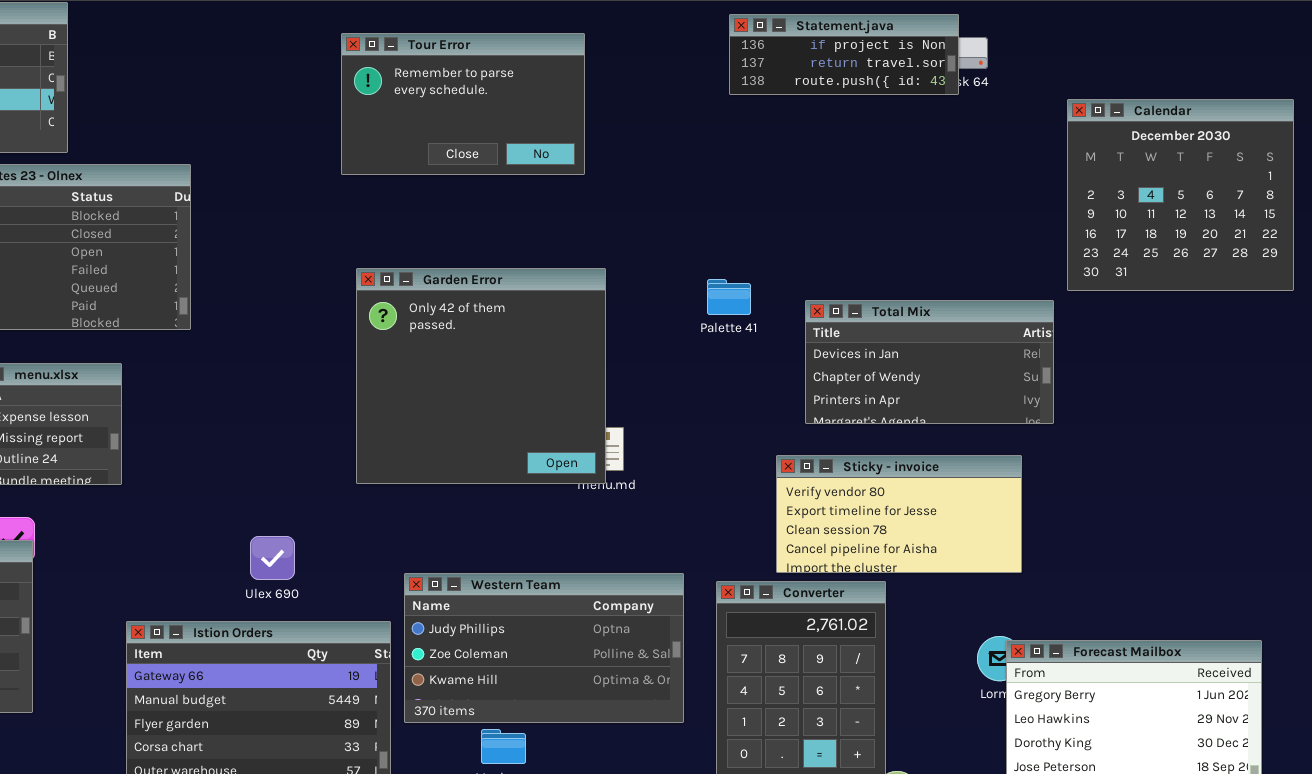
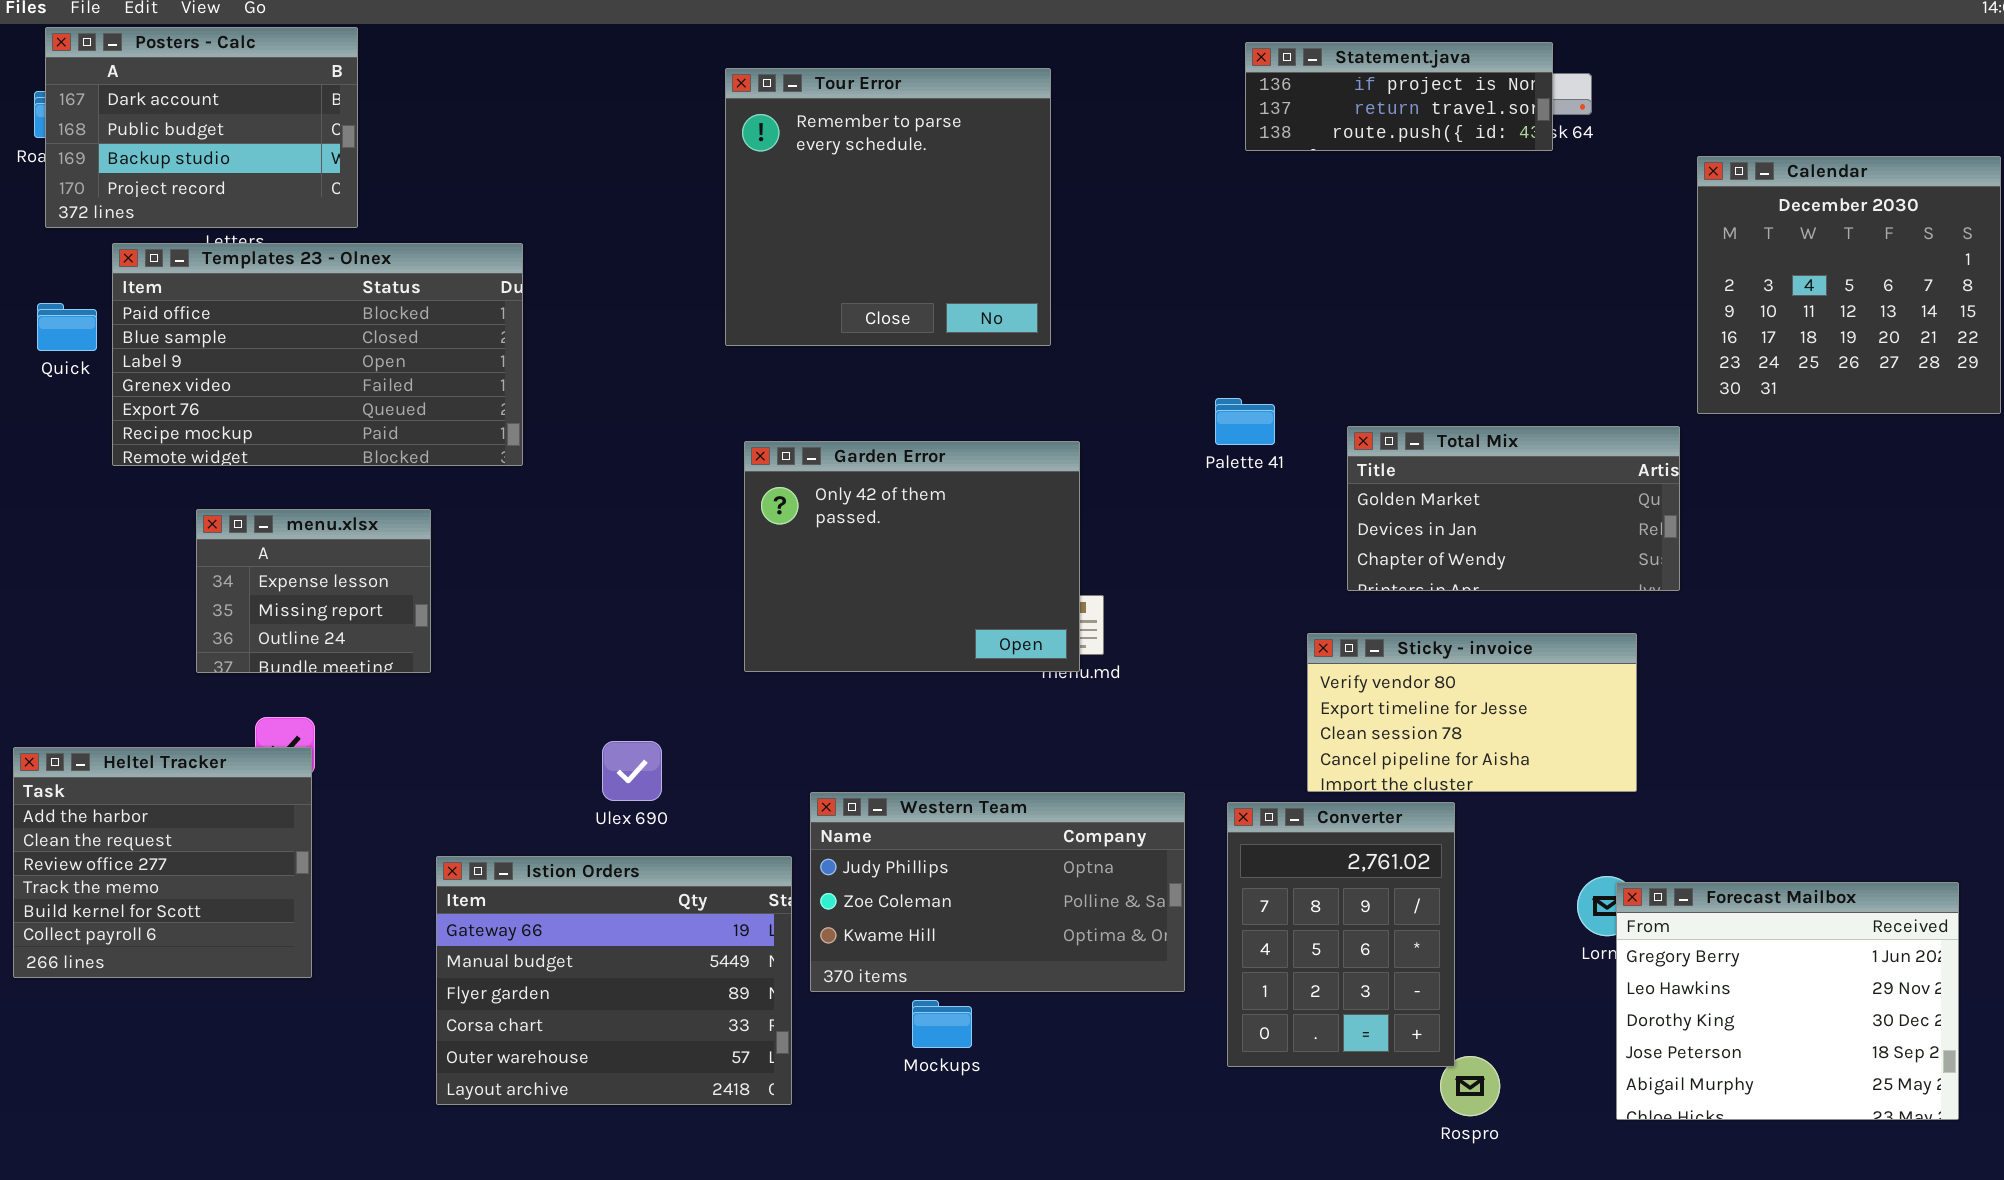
Tour Error: [341,33,585,175] -> [725,68,1051,346], resized
Garden Error: [356,268,606,484] -> [744,441,1080,672], resized
Total Mix: [805,300,1054,424] -> [1347,426,1680,591], scrolled up 1 row

